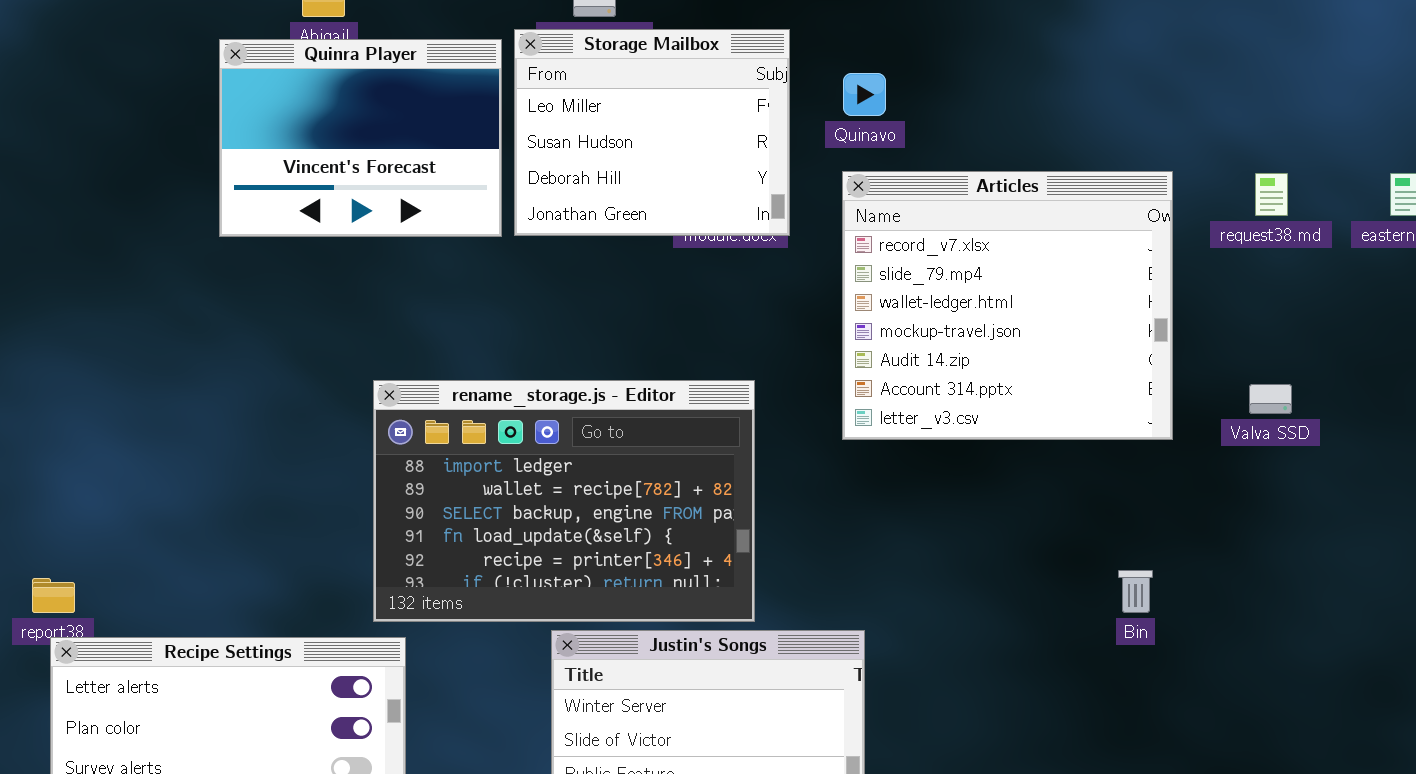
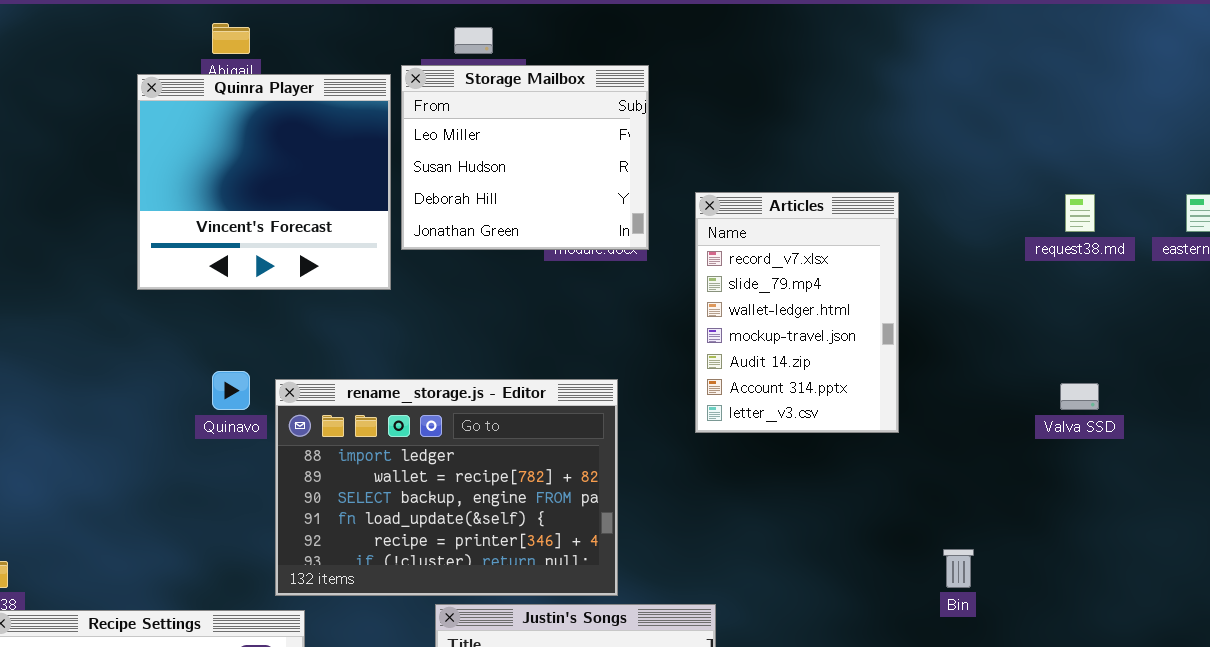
Quinra Player: [219,39,502,237] -> [137,74,391,290], resized
Quinavo: [843,73,886,116] -> [212,371,250,410], moved
Articles: [842,171,1173,440] -> [695,192,899,433], resized

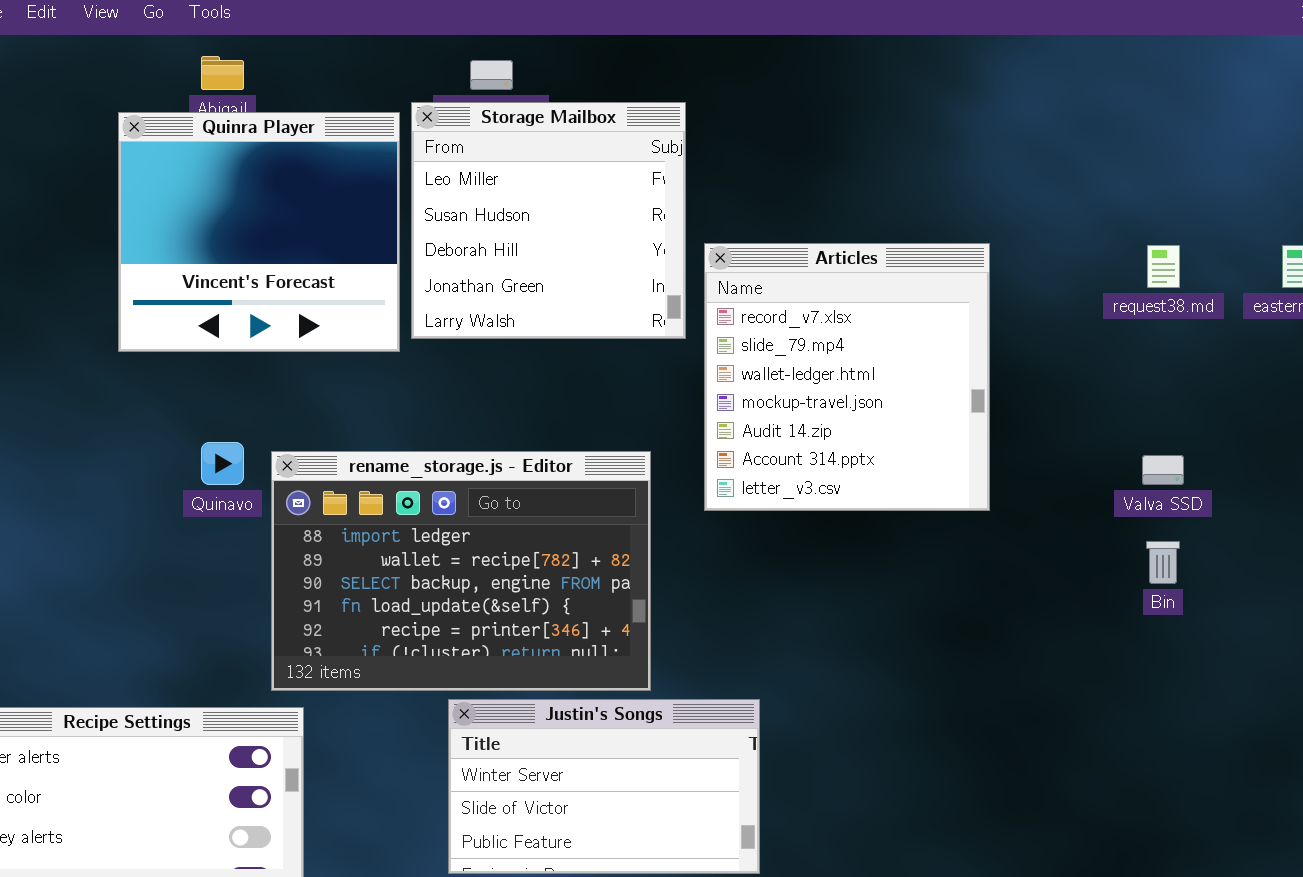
Storage Mailbox: [401,65,649,250] -> [411,102,686,339], resized
Articles: [695,192,899,433] -> [704,243,990,511], moved, resized
Bin: [943,549,974,588] -> [1146,541,1180,584], moved

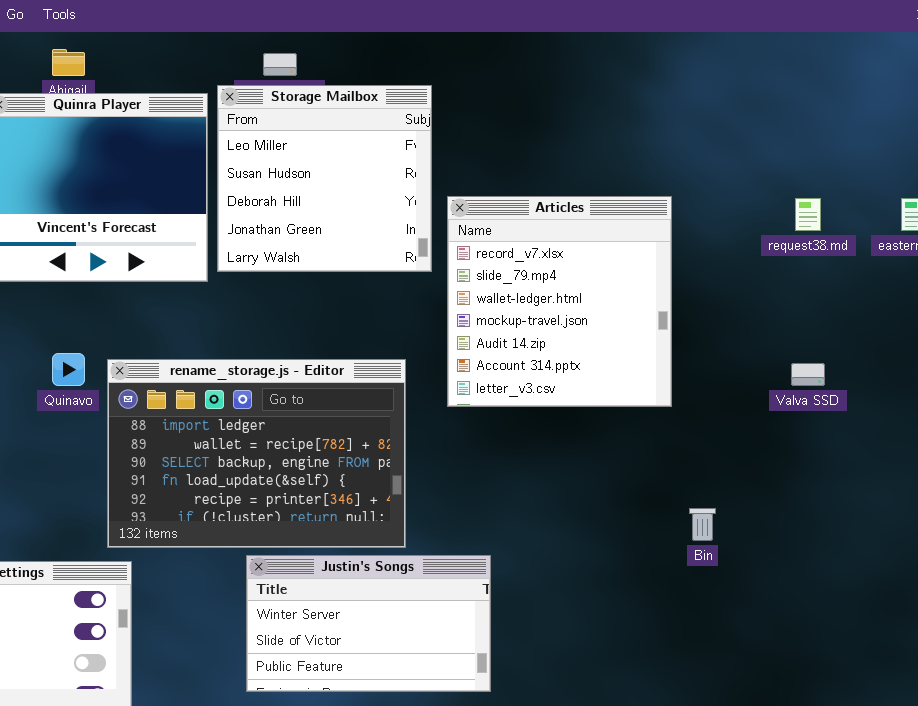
Bin: [1146,541,1180,584] -> [689,508,716,541], moved

